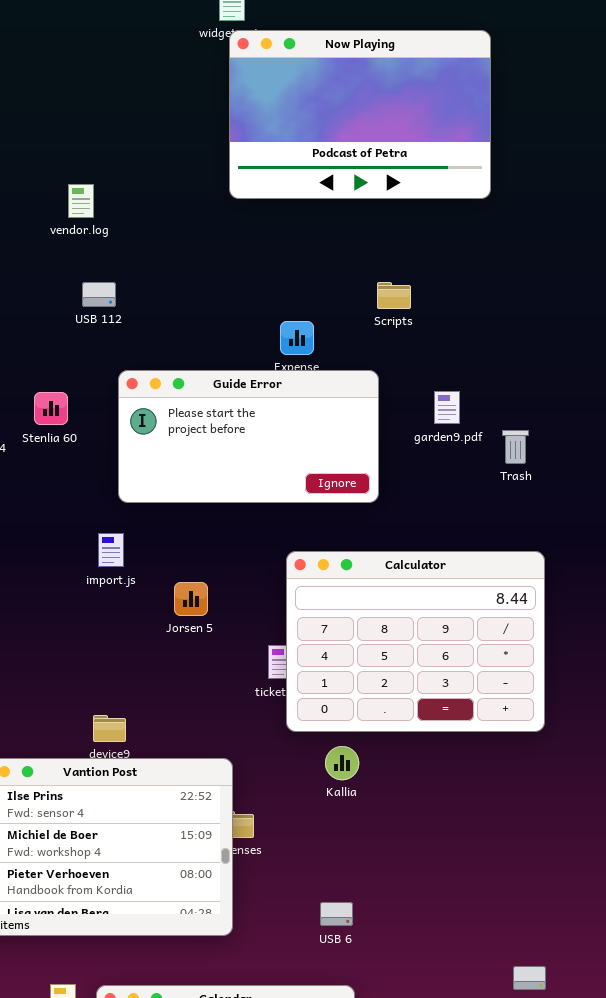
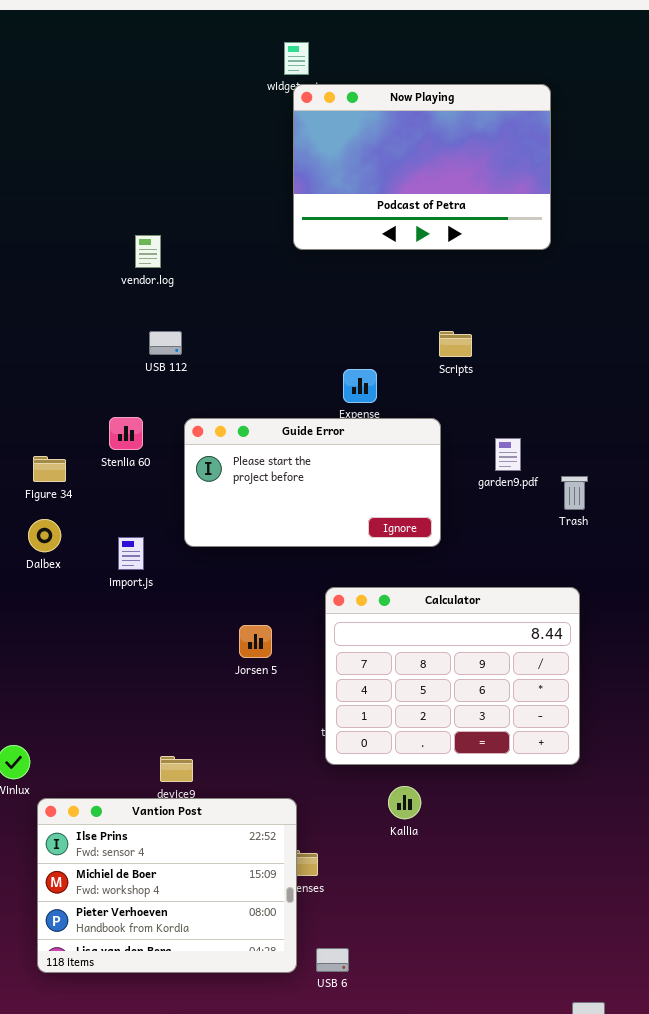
Stenlia 60: [34,392,68,425] -> [109,417,143,450], moved
import.js: [98,533,124,567] -> [118,537,144,570], moved
Calculator: [286,551,545,732] -> [325,587,580,765], moved
USB 6: [320,902,353,926] -> [316,948,349,972], moved

